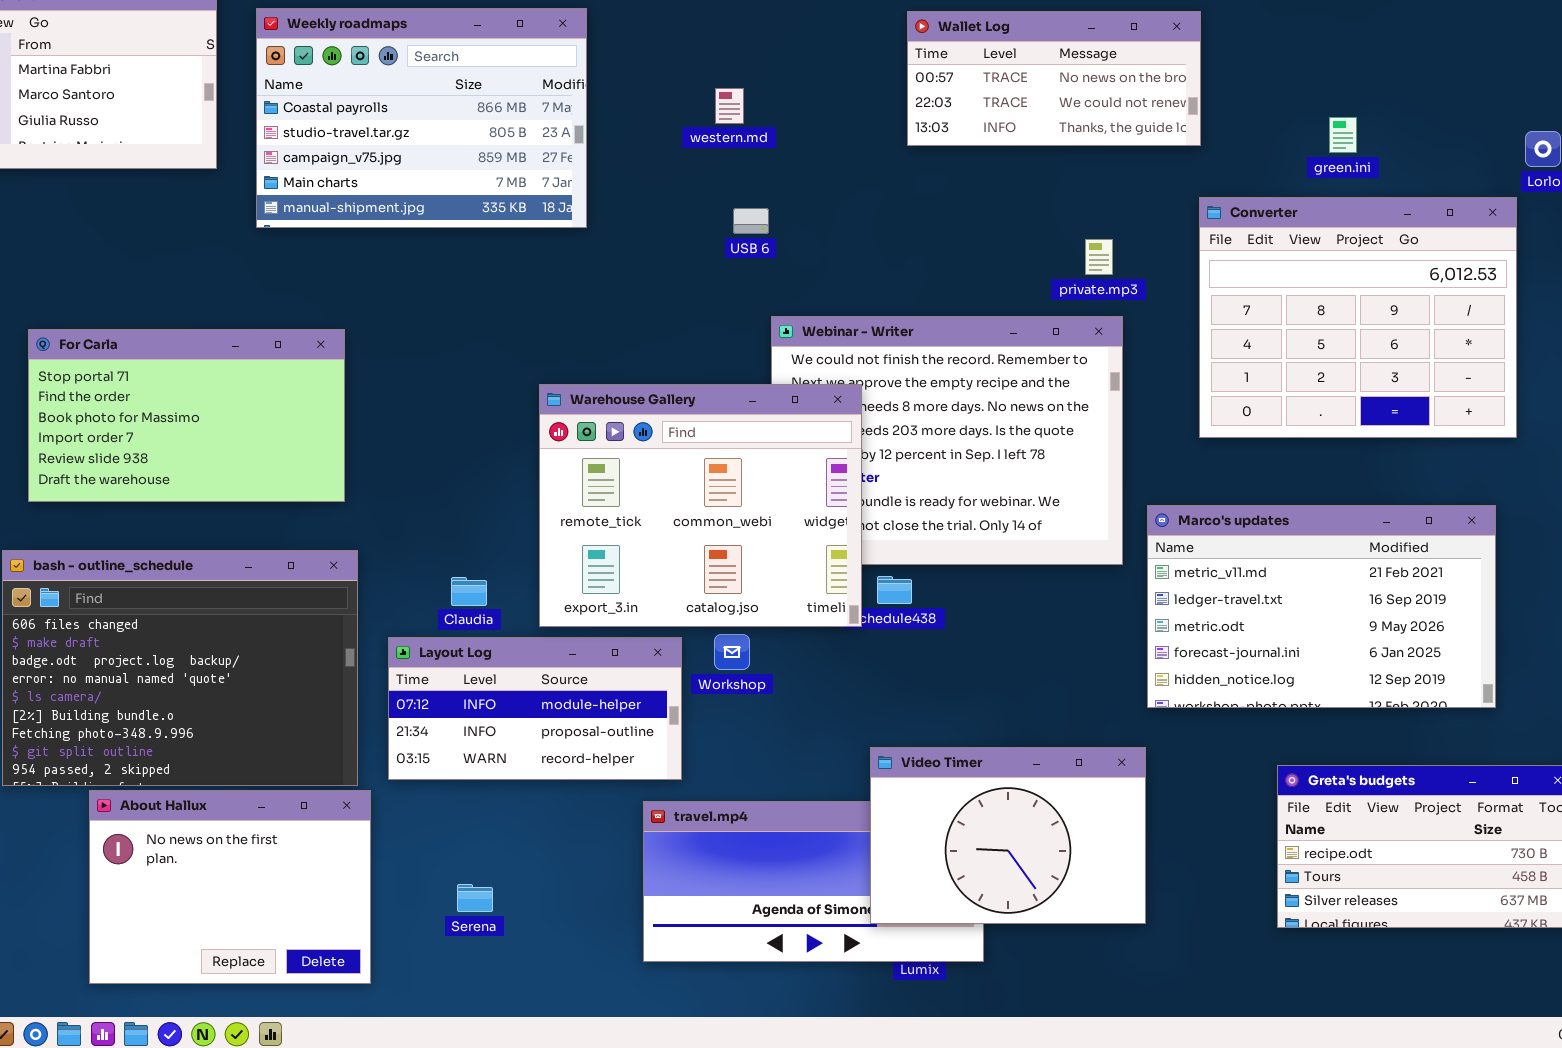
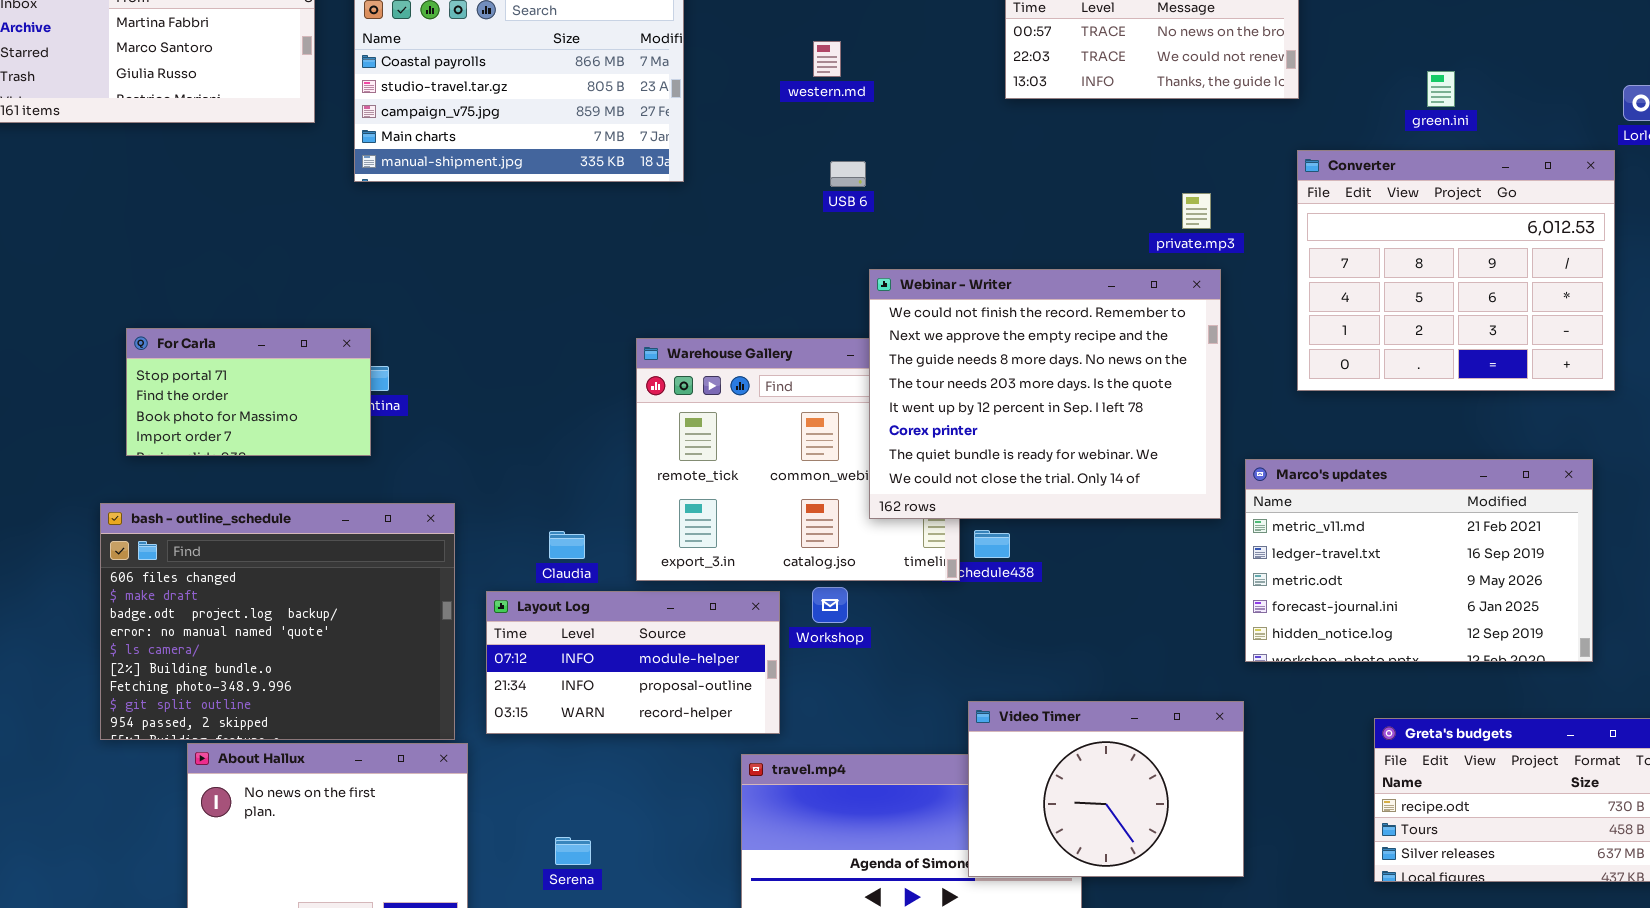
Webinar - Writer: [771,316,1123,565] -> [869,269,1221,519], raised
For Carla: [28,329,345,502] -> [126,328,371,456], resized

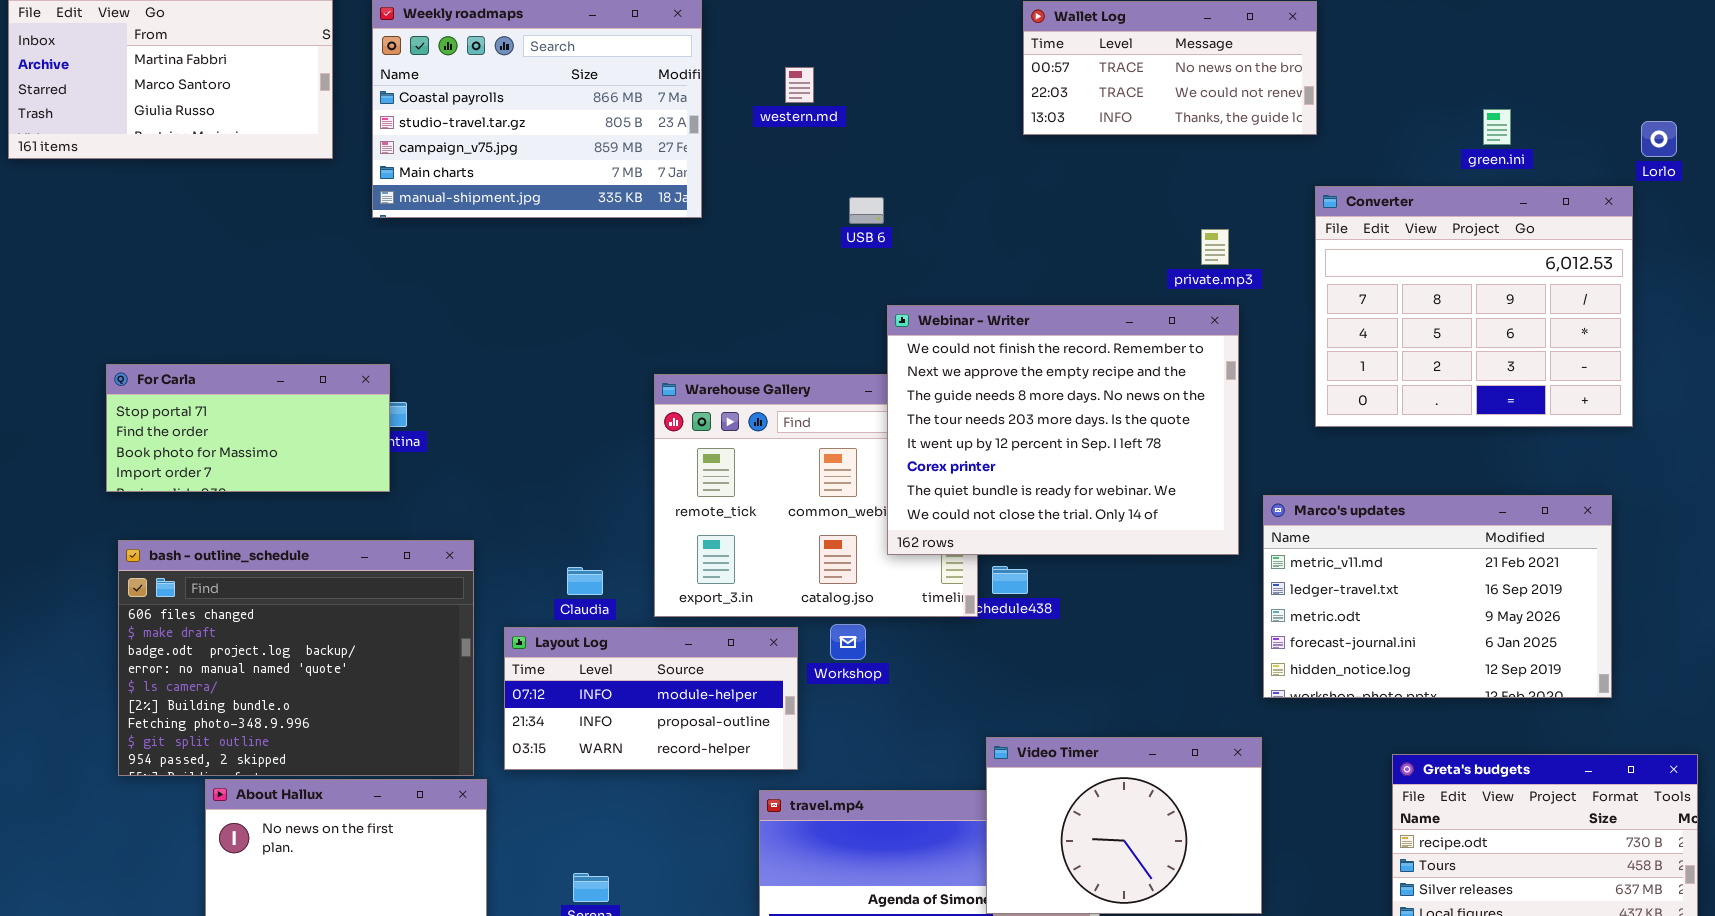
western.md: [813,41,841,77] -> [785,67,814,103], moved
green.ini: [1427,71,1455,107] -> [1483,109,1511,145], moved
For Carla: [126,328,371,456] -> [106,364,390,492], resized

